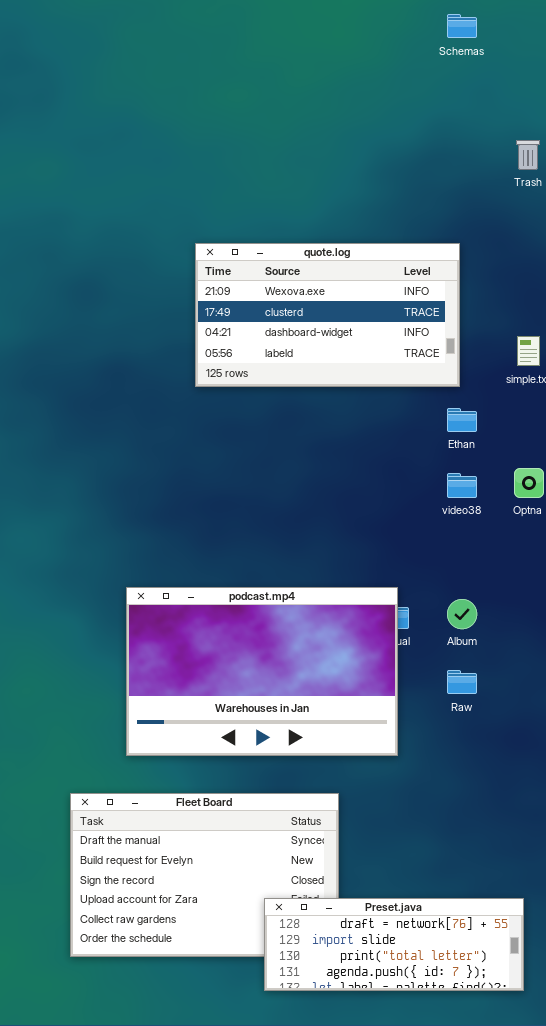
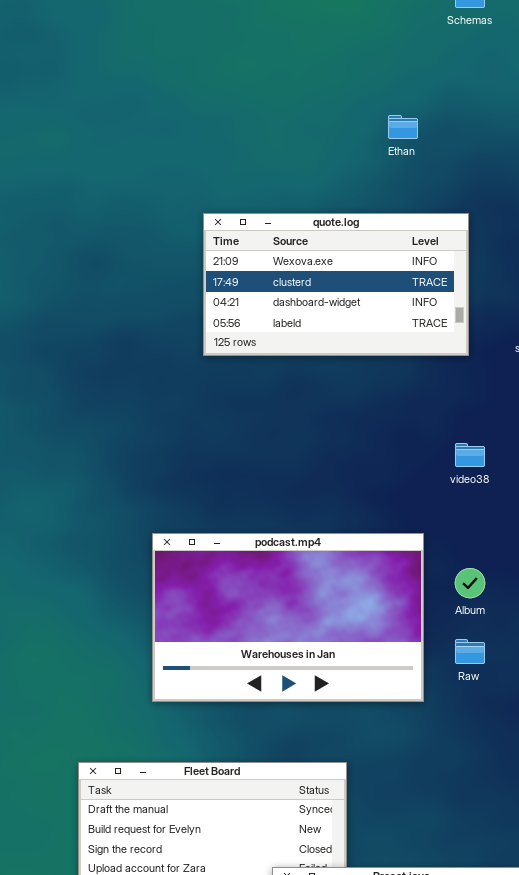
Ethan: [447,408,477,432] -> [388,115,418,139], moved
podcast.mp4: [126,587,398,756] -> [152,533,424,702], moved

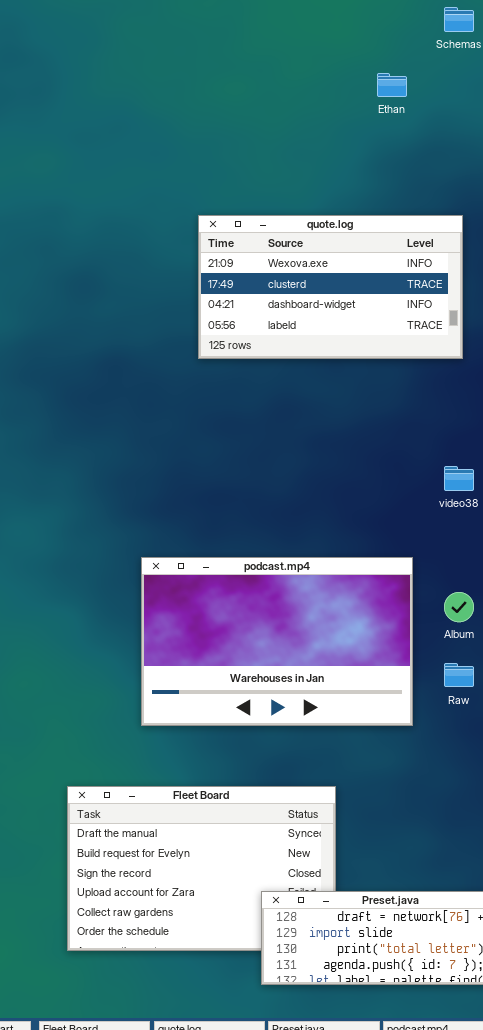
Ethan: [388,115,418,139] -> [377,73,407,97], moved
quote.log: [203,213,469,356] -> [198,215,463,359], moved

